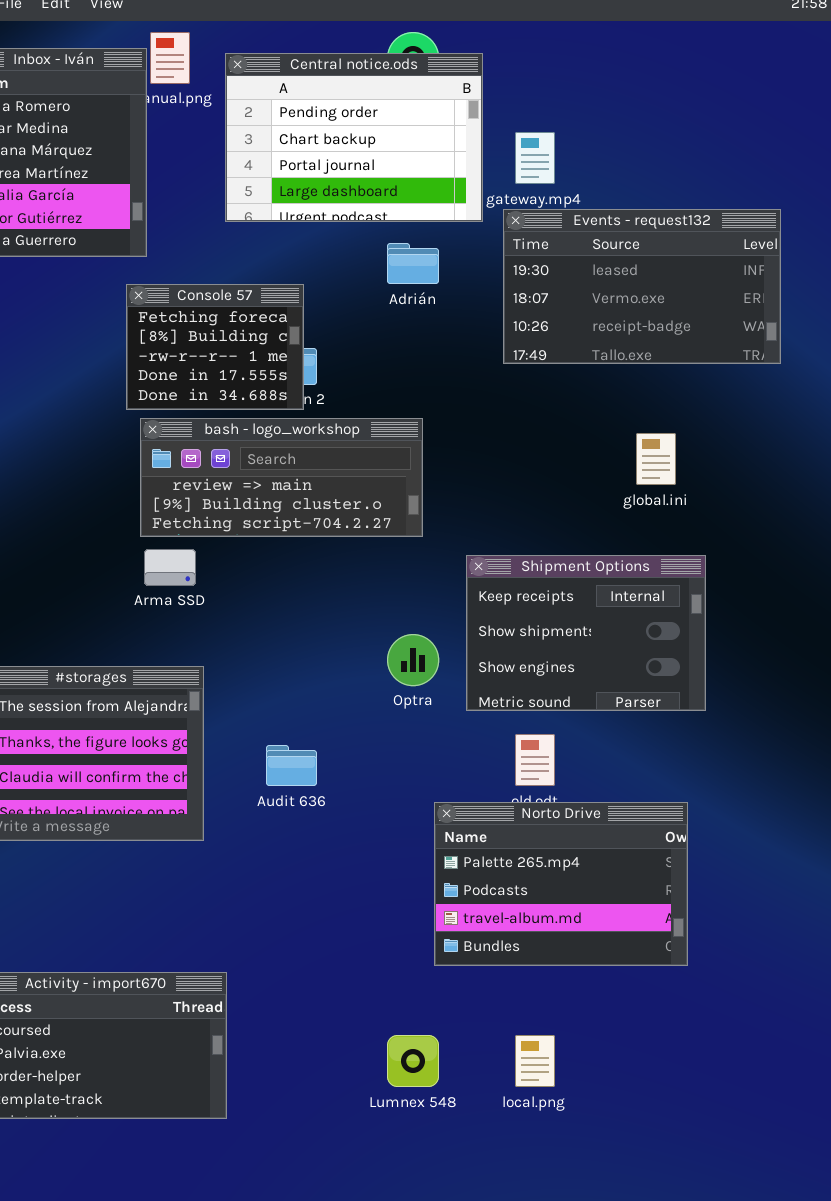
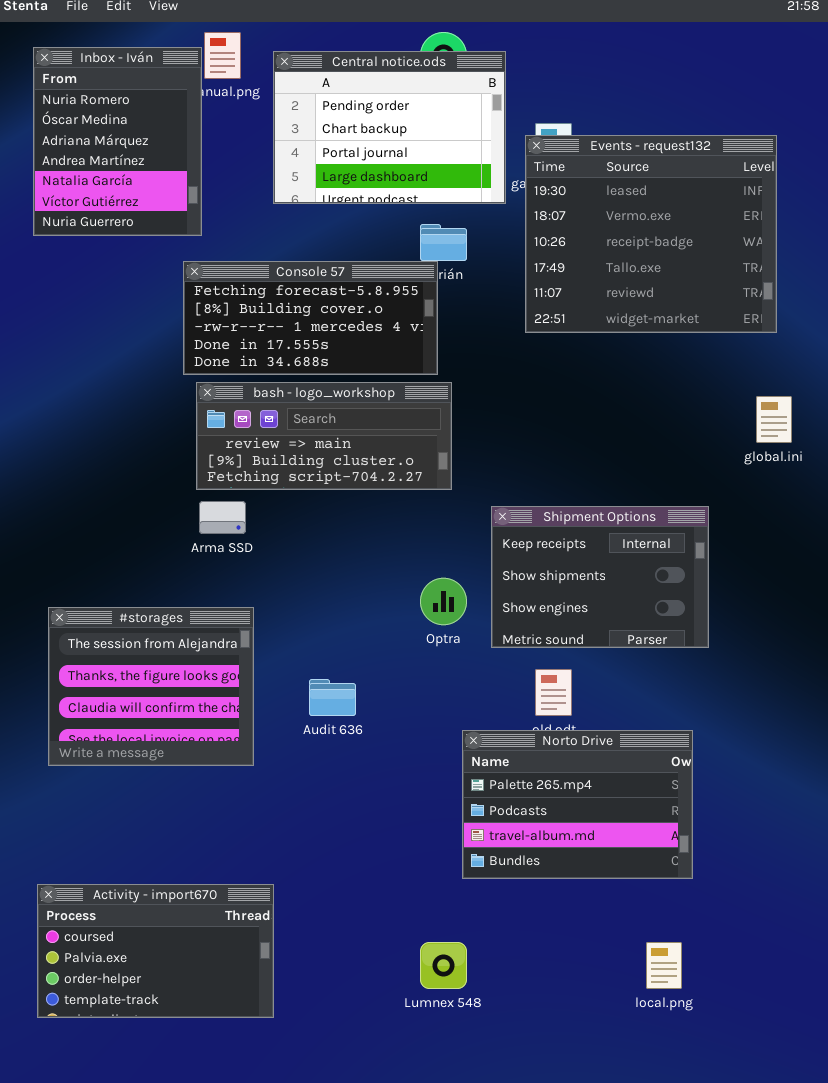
Events - request132: [503,209,781,364] -> [525,135,777,333], resized
Console 57: [126,284,304,410] -> [183,261,438,375], resized
global.ini: [636,433,676,485] -> [756,396,792,443], moved
local.png: [515,1035,555,1087] -> [646,942,682,989], moved

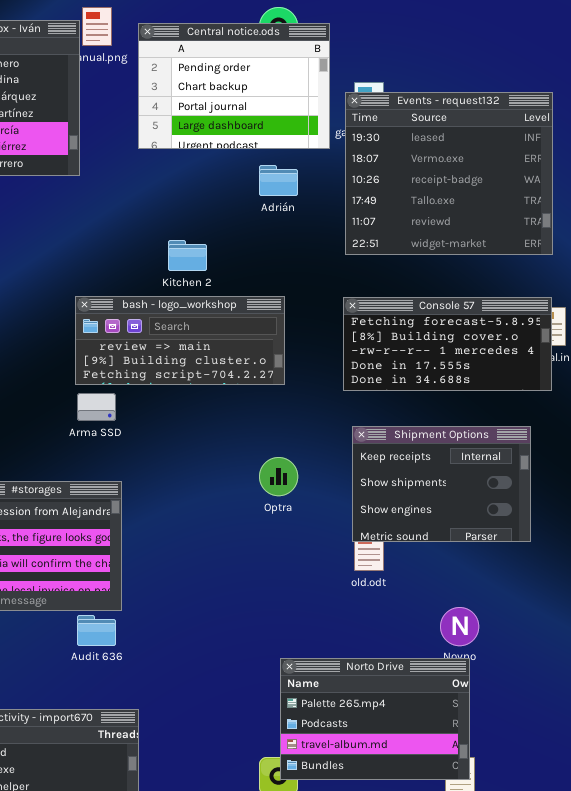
Console 57: [183,261,438,375] -> [343,297,552,391], moved
Shipment Options: [491,506,709,648] -> [352,426,531,542], moved
Audit 636: [309,679,356,716] -> [77,615,116,646], moved
Norto Drive: [462,730,693,879] -> [280,658,470,780], moved

